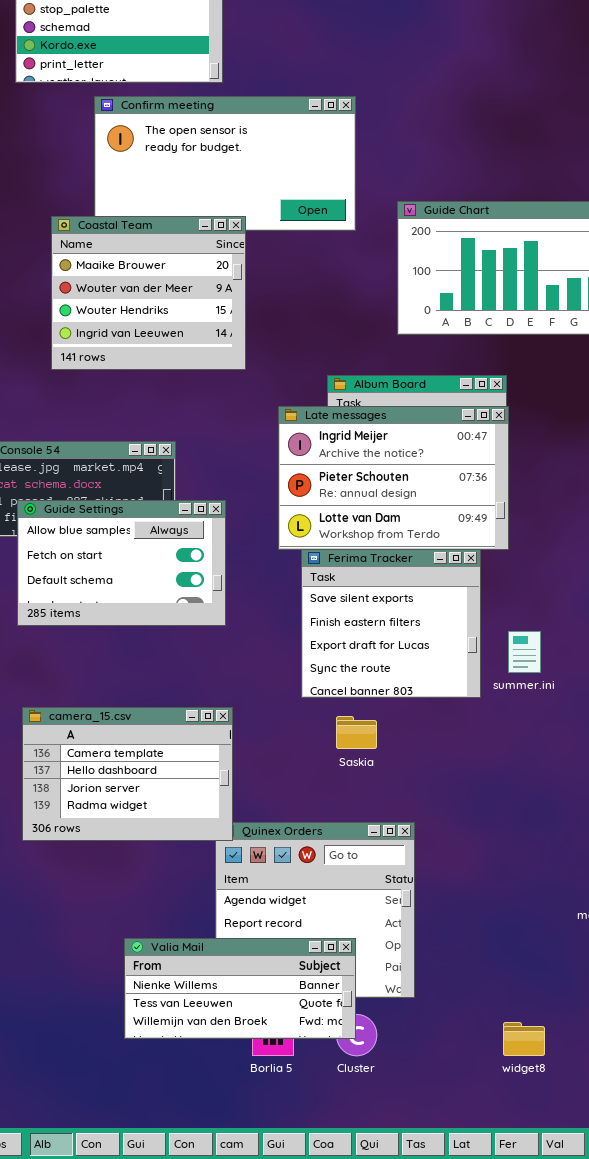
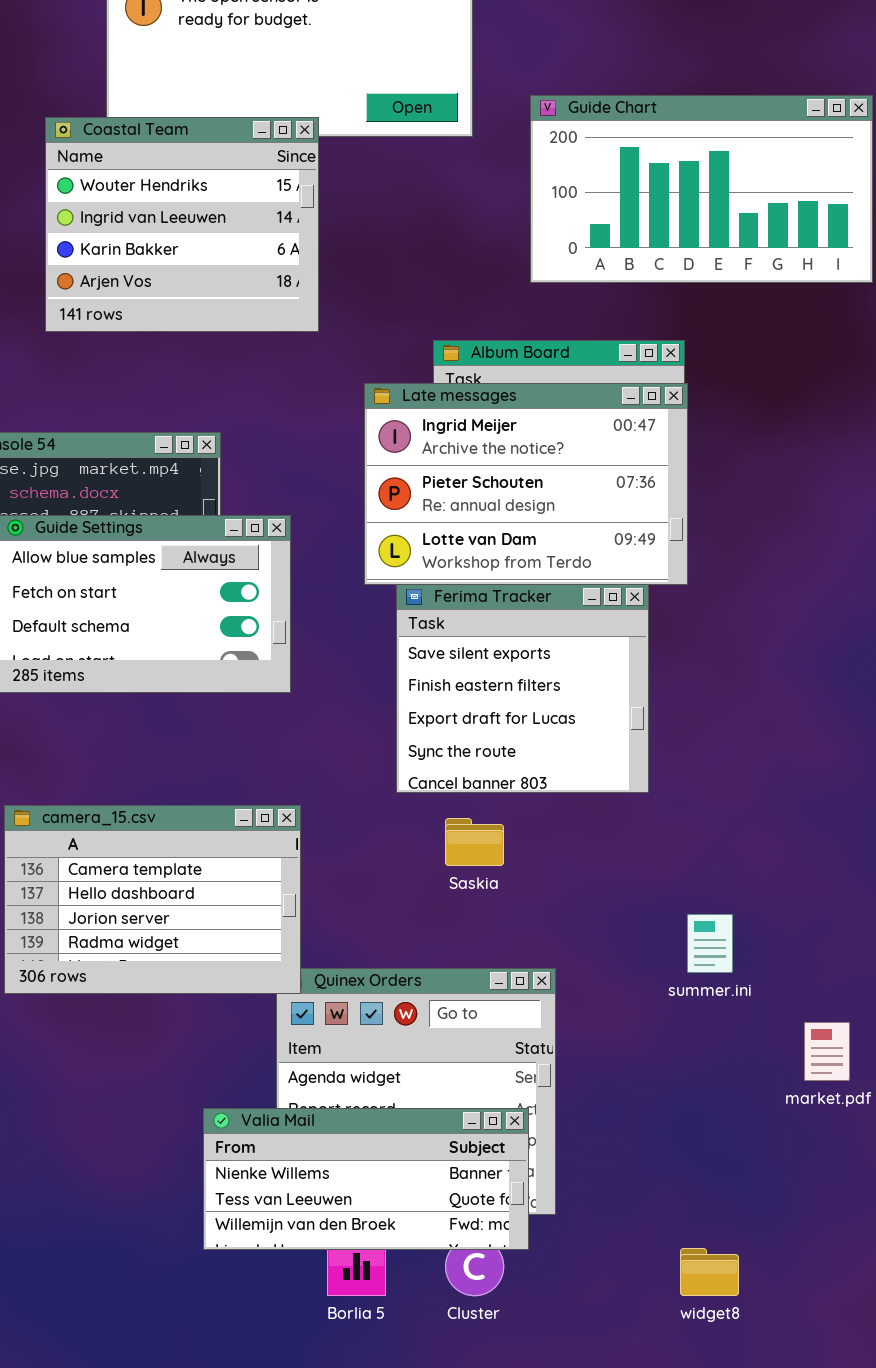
Coastal Team: [51,216,246,370] -> [45,117,319,332], scrolled down 2 rows
summer.ini: [508,631,541,673] -> [687,914,733,973], moved
Valia Mail: [124,938,356,1039] -> [203,1108,529,1250], moved

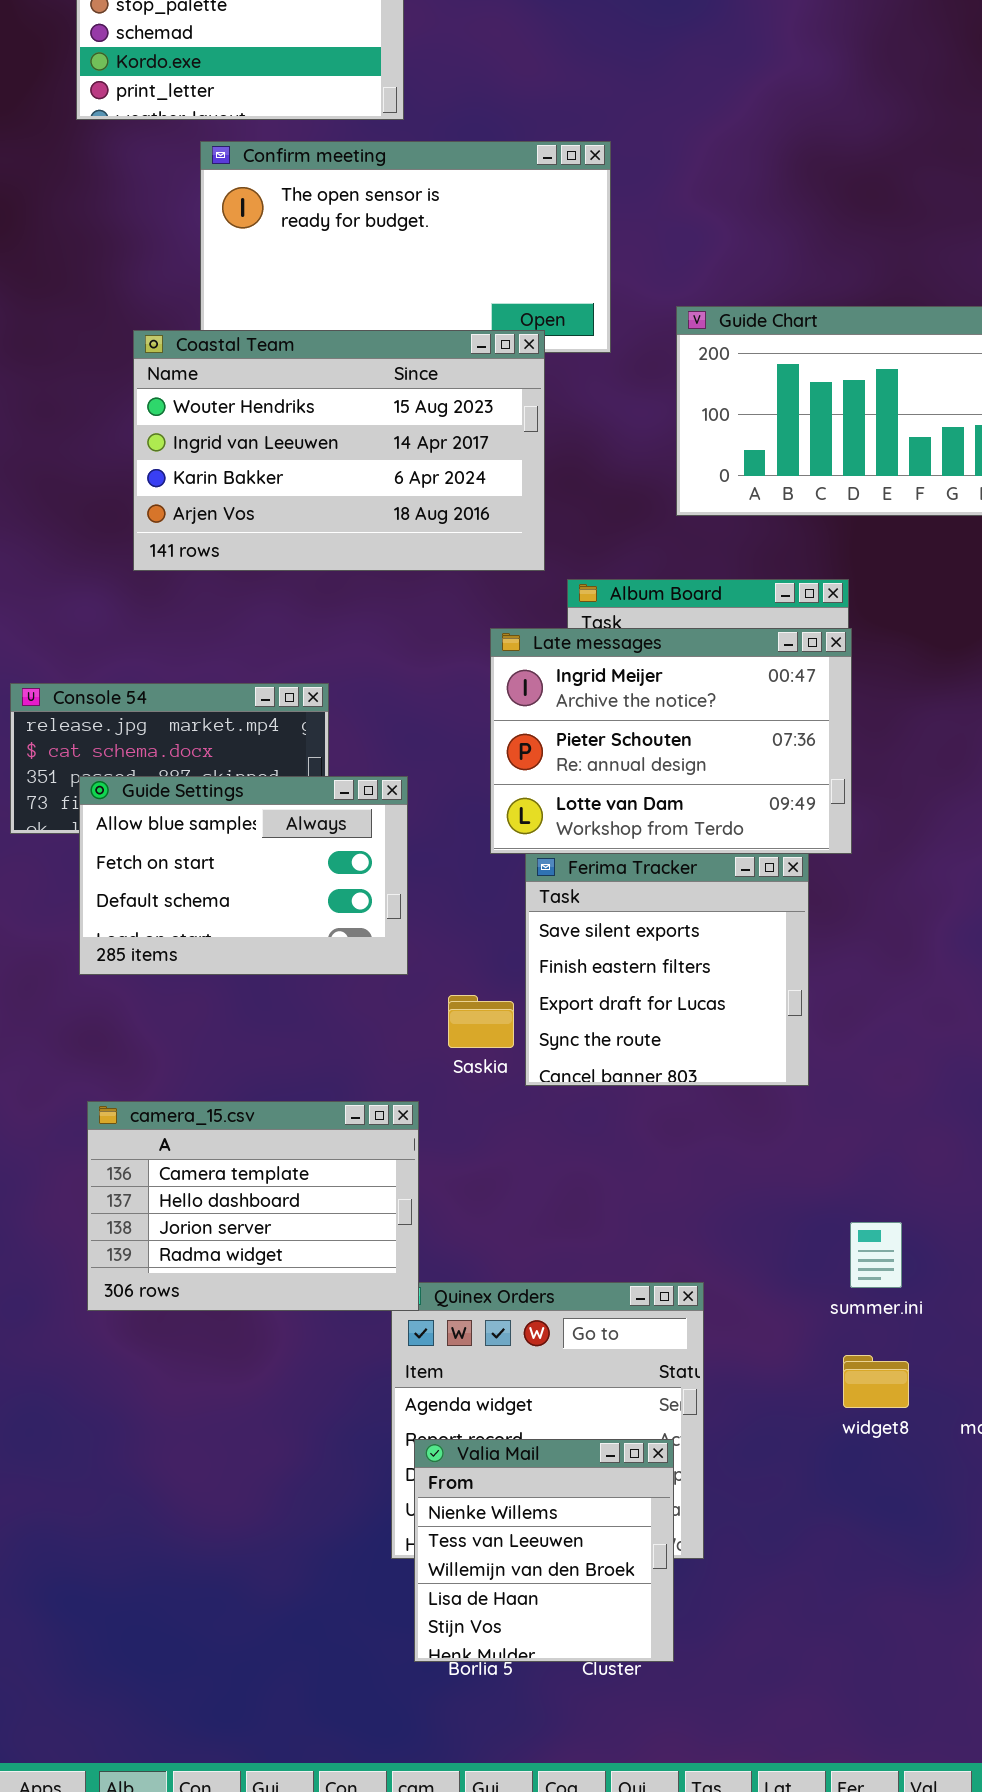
Coastal Team: [45,117,319,332] -> [133,330,545,571], resized
Saskia: [445,818,504,866] -> [448,995,514,1048], moved
Valia Mail: [203,1108,529,1250] -> [414,1439,674,1662], resized
widget8: [680,1248,739,1296] -> [843,1355,909,1408], moved

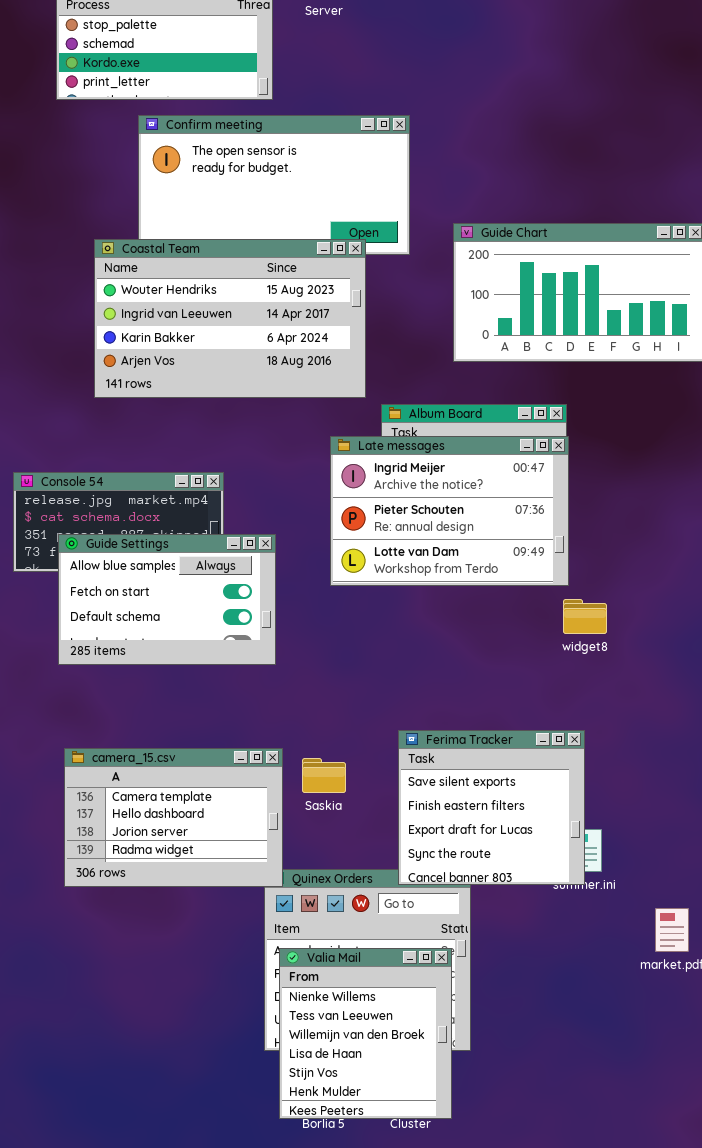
Ferima Tracker: [525,853,809,1086] -> [398,730,585,885], moved
Saskia: [448,995,514,1048] -> [302,758,346,793], moved
widget8: [843,1355,909,1408] -> [563,599,607,634], moved
Valia Mail: [414,1439,674,1662] -> [279,948,452,1119], resized

